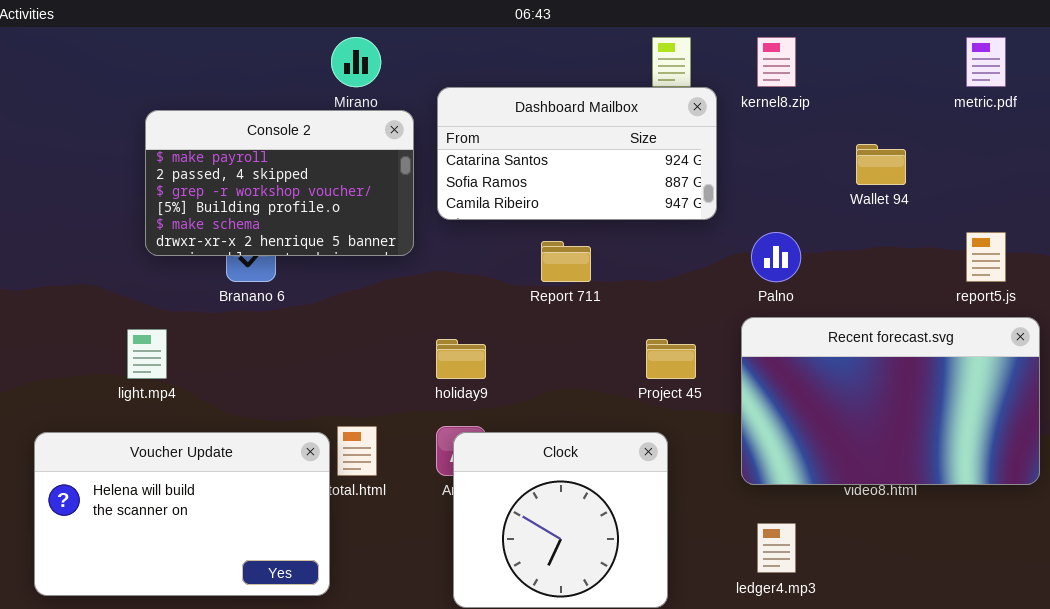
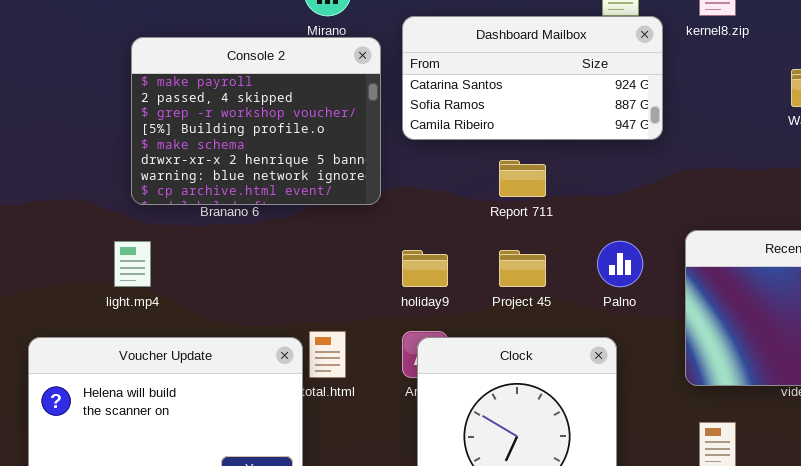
Console 2: [145,110,414,256] -> [131,37,381,205], resized
Palno: [751,232,801,282] -> [597,241,643,287], moved
Project 45: [646,339,696,379] -> [499,250,546,287], moved

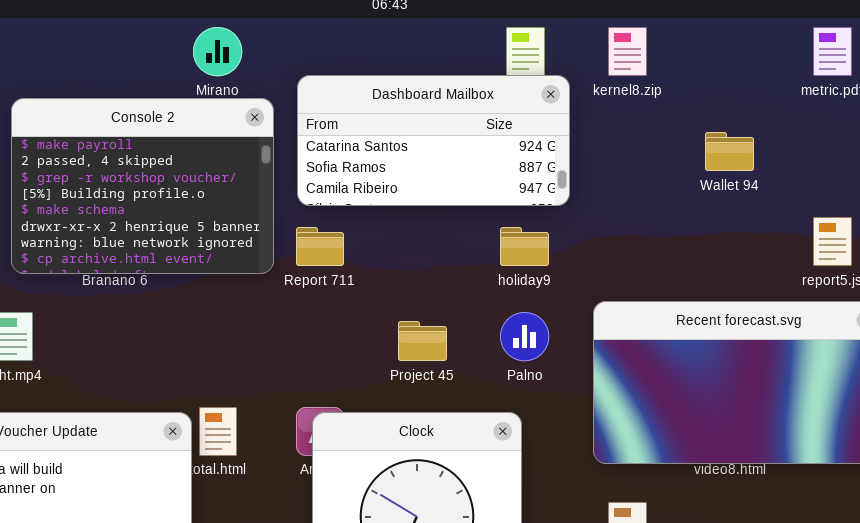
Report 711: [499,160,546,197] -> [296,227,344,266], moved
holiday9: [402,250,448,287] -> [500,227,549,266], moved

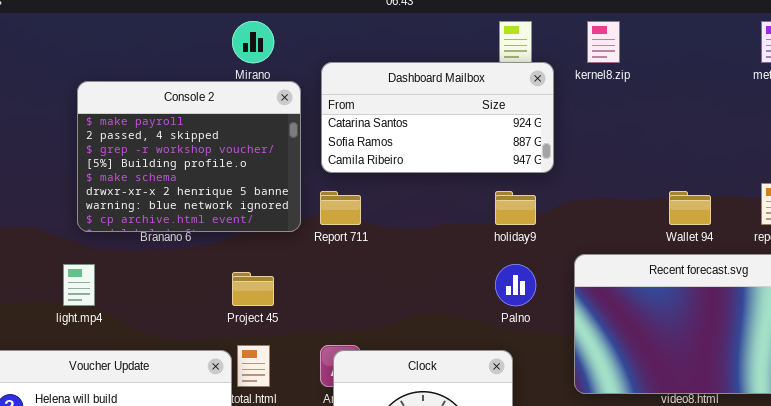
Wallet 94: [705,132,754,171] -> [669,191,711,225], moved
Project 45: [398,321,447,361] -> [232,272,274,306], moved

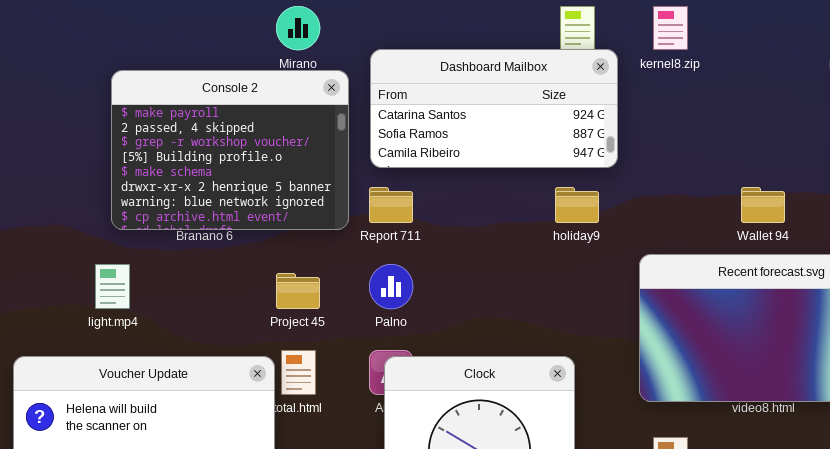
Palno: [495,264,536,306] -> [369,264,413,309], moved

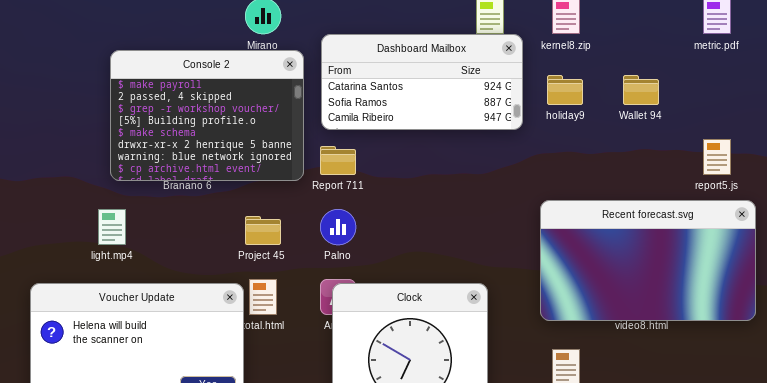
holiday9: [555,187,599,223] -> [547,75,583,105], moved
Wallet 94: [741,187,785,223] -> [623,75,659,105], moved

